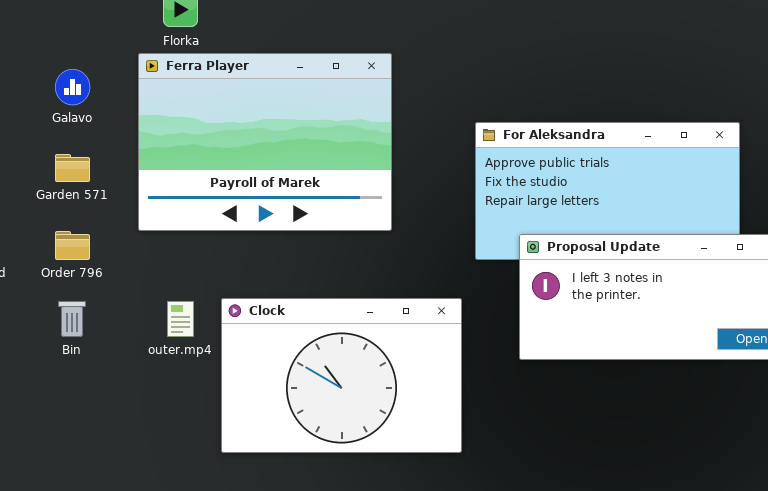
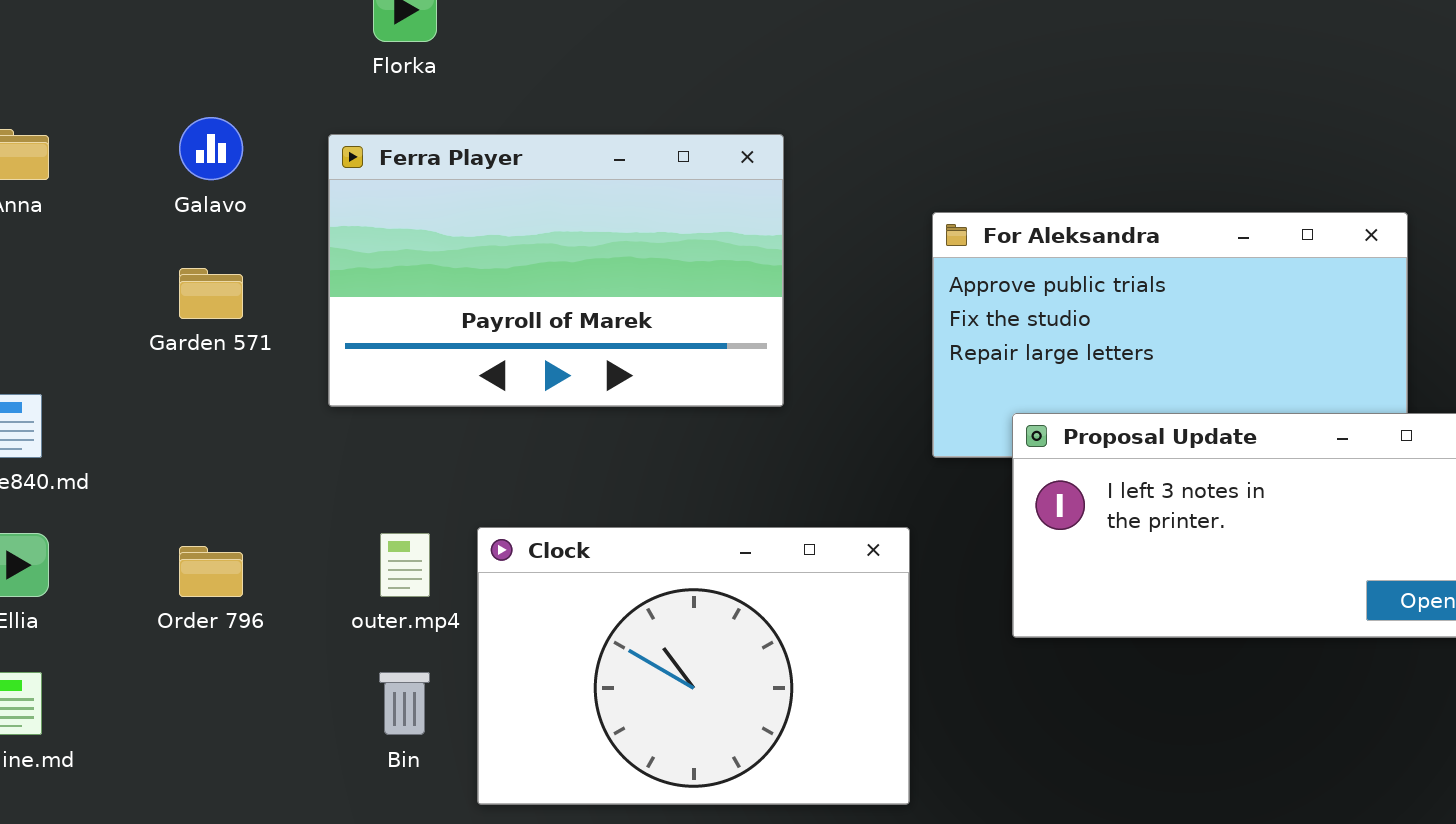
Ferra Player: [138,53,392,231] -> [328,134,784,407], resized
Order 796: [55,231,90,260] -> [179,546,243,597], moved
Bin: [58,301,86,337] -> [379,672,430,735], moved

